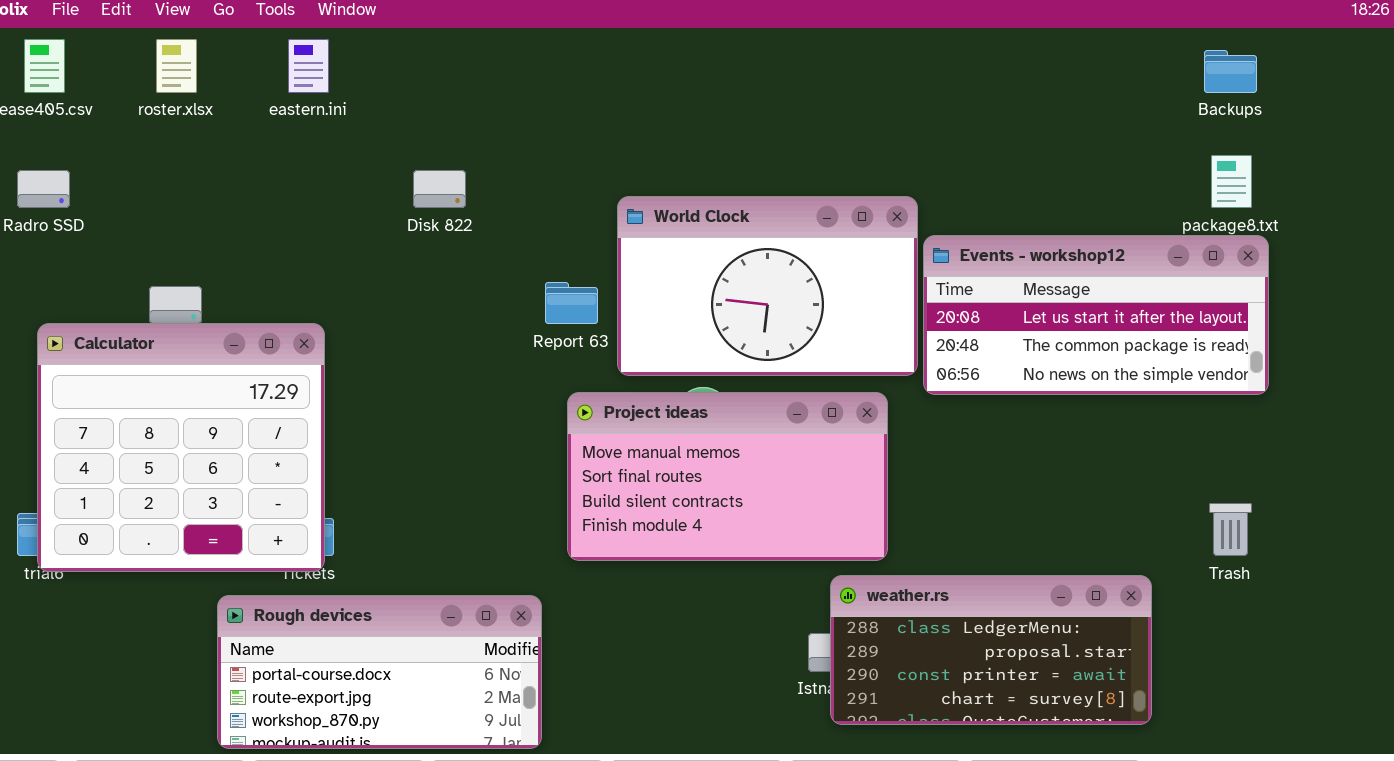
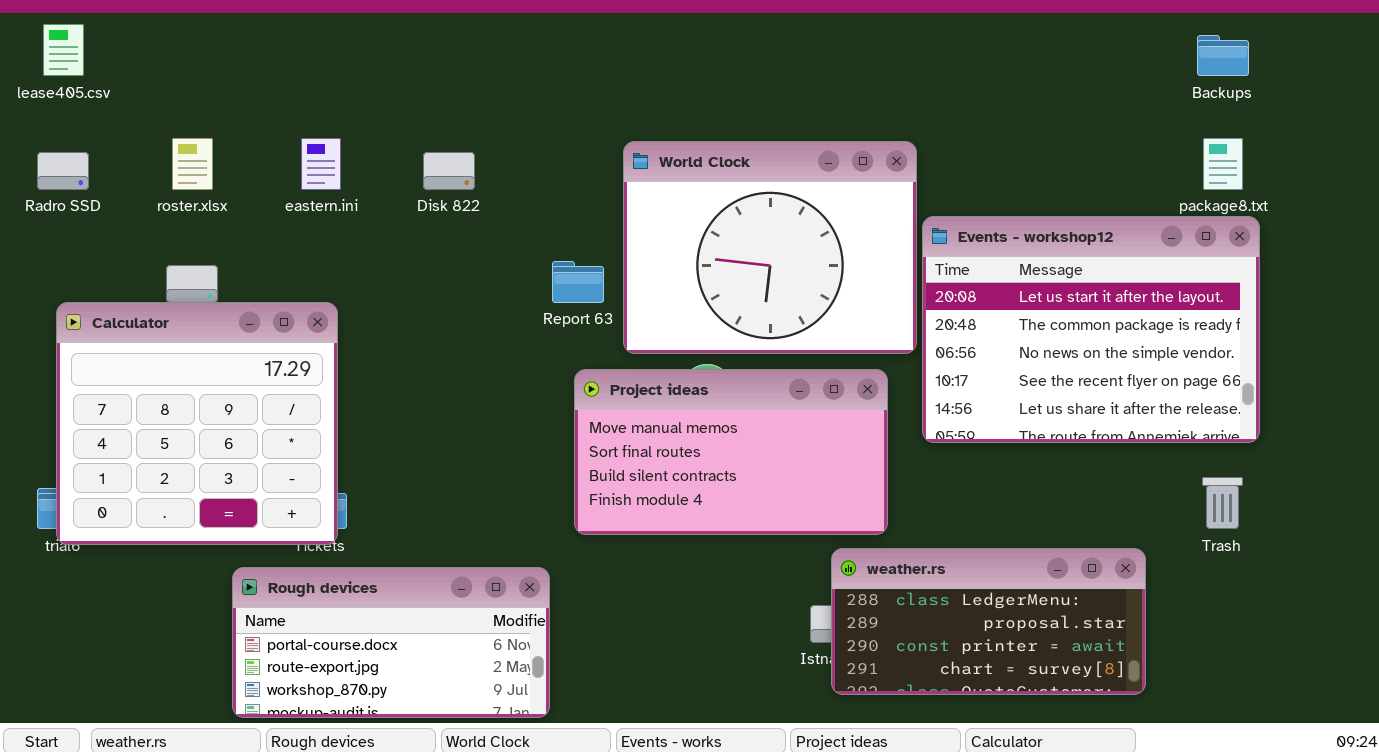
roster.xlsx: [156,39,197,93] -> [172,138,213,190], moved
eastern.ini: [288,39,329,93] -> [301,138,341,190], moved
World Clock: [617,196,918,376] -> [623,141,917,354], resized
Events - workshop12: [923,235,1269,395] -> [922,216,1260,443], resized

